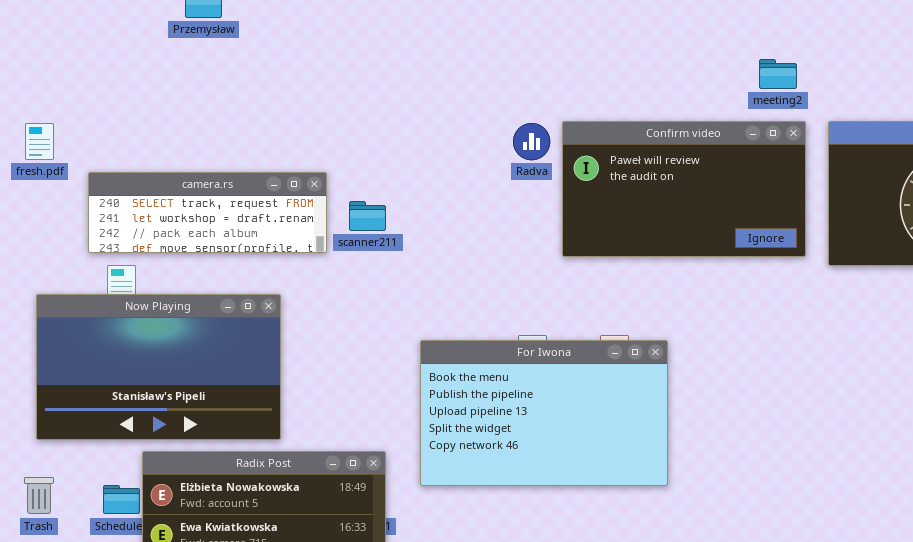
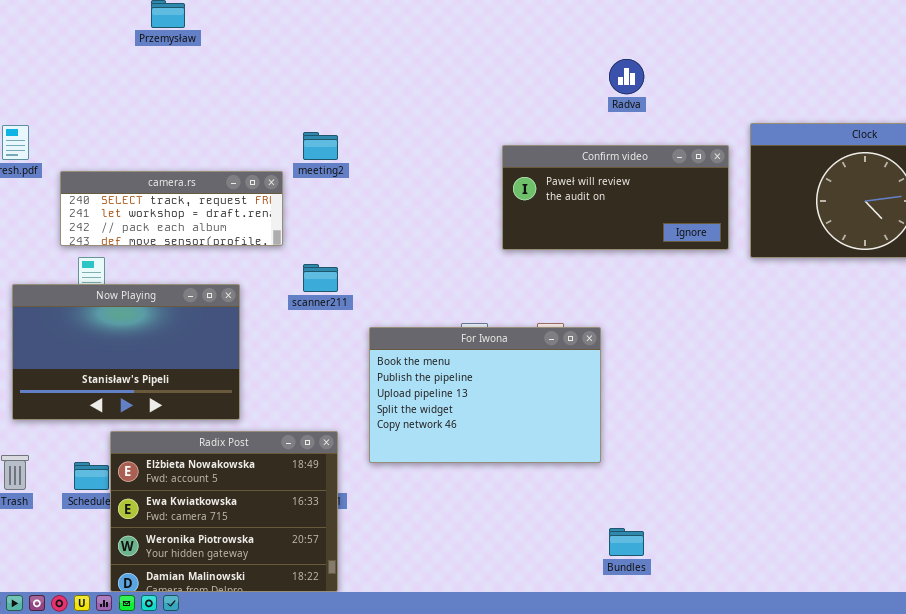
meeting2: [759,59,797,89] -> [303,132,338,160], moved
Confirm video: [562,121,806,257] -> [502,145,729,250], resized
Radva: [513,123,550,160] -> [609,59,644,94], moved
scanner211: [349,201,386,231] -> [303,264,338,292], moved

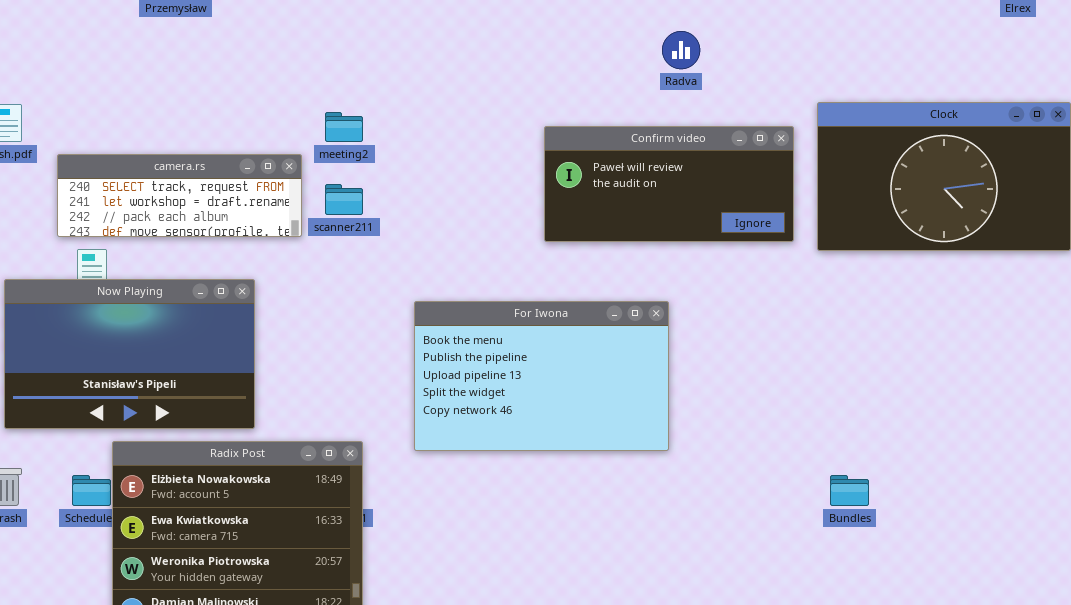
scanner211: [303,264,338,292] -> [325,184,363,215], moved
For Iwona: [369,327,601,463] -> [414,301,669,451], moved
Bundles: [609,528,644,556] -> [830,475,869,506], moved

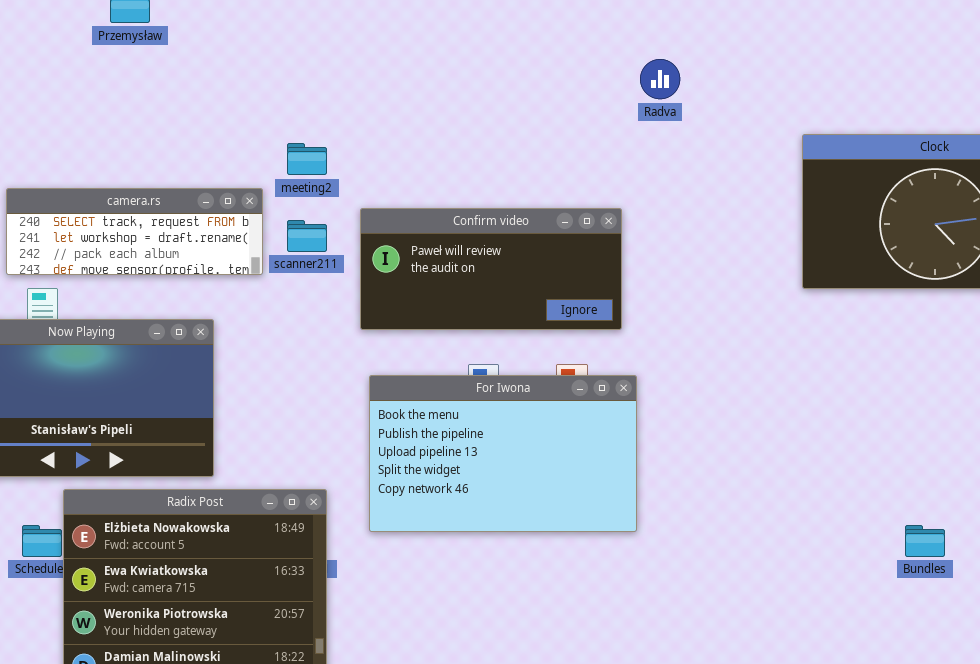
Confirm video: [544,126,794,242] -> [360,208,622,330], moved
For Iwona: [414,301,669,451] -> [369,375,637,532], moved
Bundles: [830,475,869,506] -> [905,525,945,557], moved

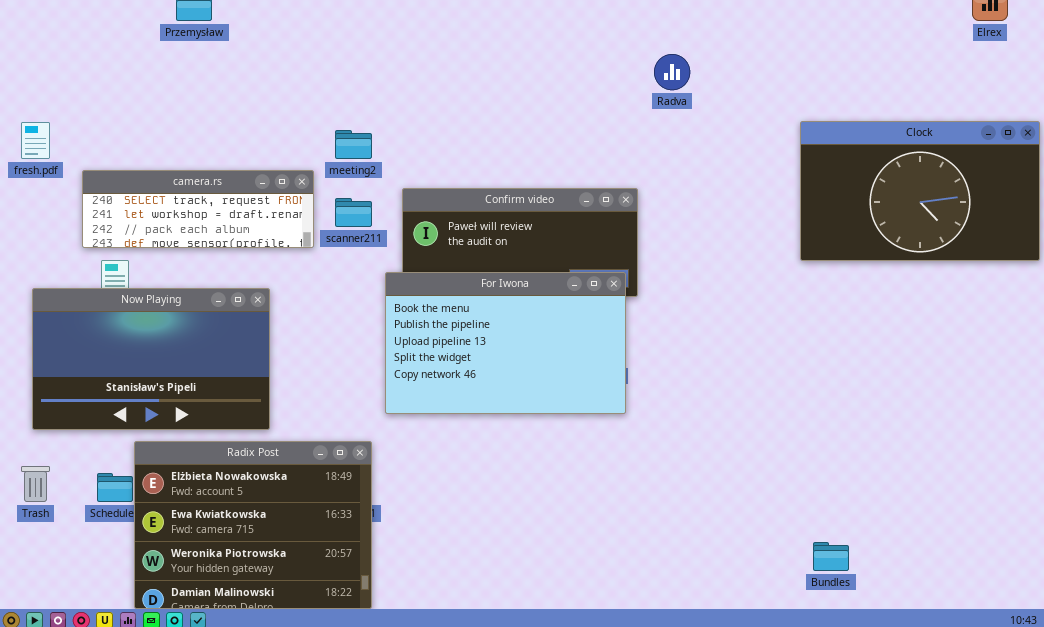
For Iwona: [369,375,637,532] -> [385,272,626,414], moved
Bundles: [905,525,945,557] -> [813,542,849,571], moved

